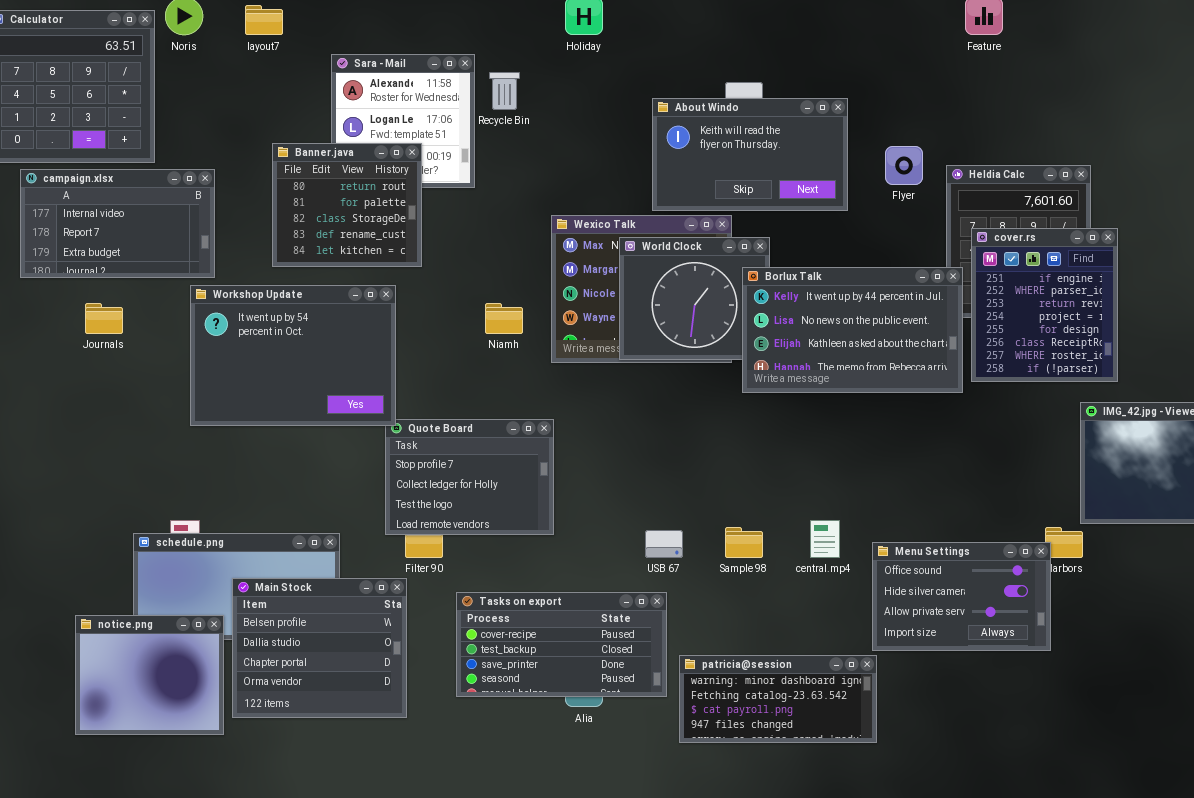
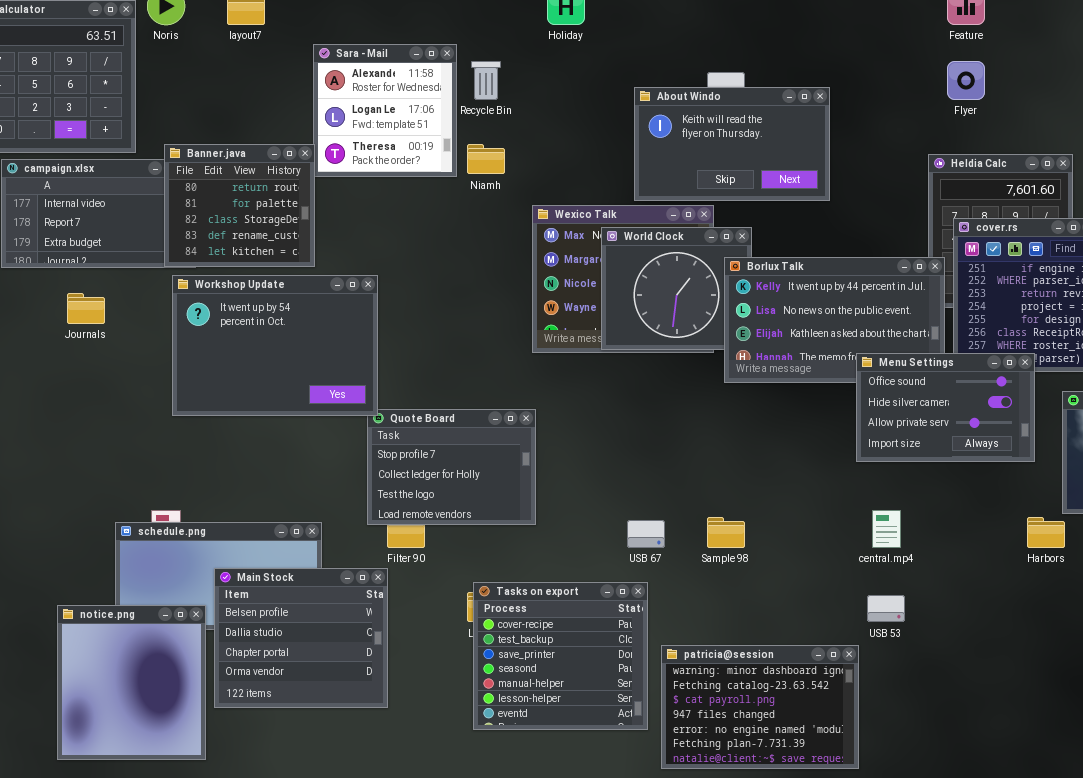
Banner.java: [272,143,422,267] -> [164,144,315,267], moved
Flyer: [885,146,923,185] -> [947,61,985,100], moved
Niamh: [485,303,523,334] -> [467,144,505,174], moved
central.mp4: [810,520,840,558] -> [872,510,901,548], moved
Menu Settings: [872,542,1051,651] -> [856,353,1035,462], moved
Tasks on export: [456,592,667,697] -> [473,582,648,730], resized
notice.png: [75,615,224,735] -> [57,605,206,760], resized
patricia@session: [679,655,877,743] -> [661,645,859,769], resized

